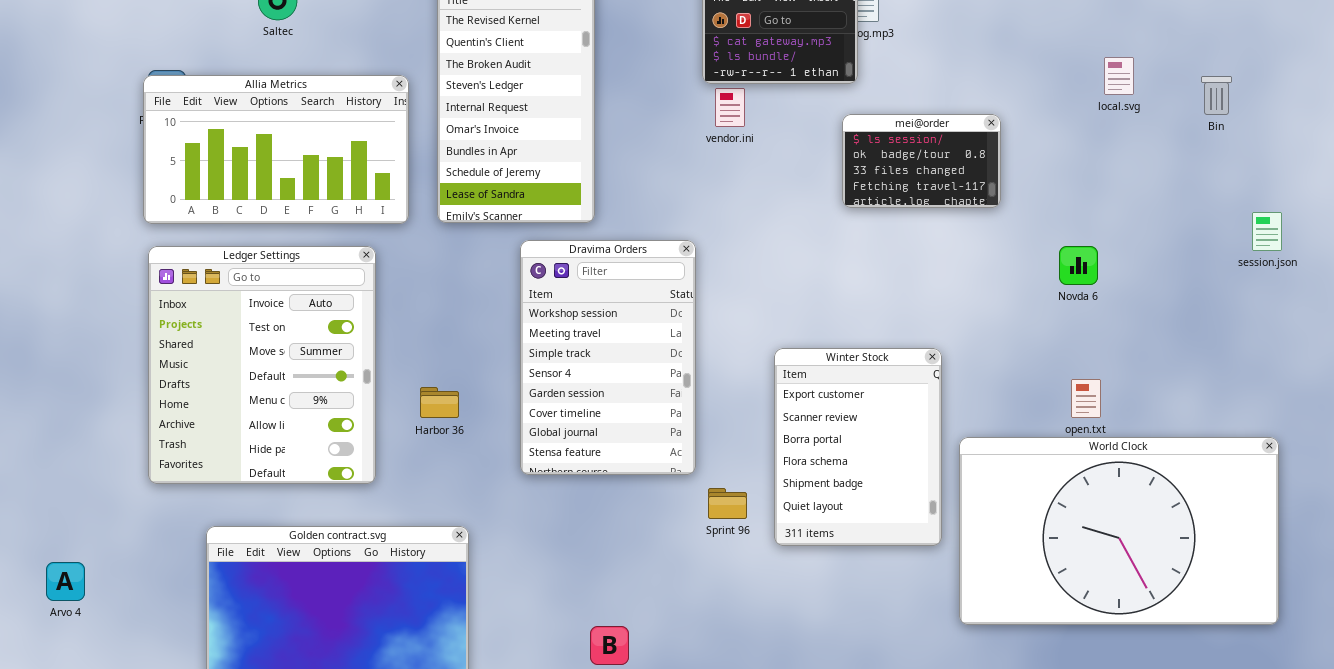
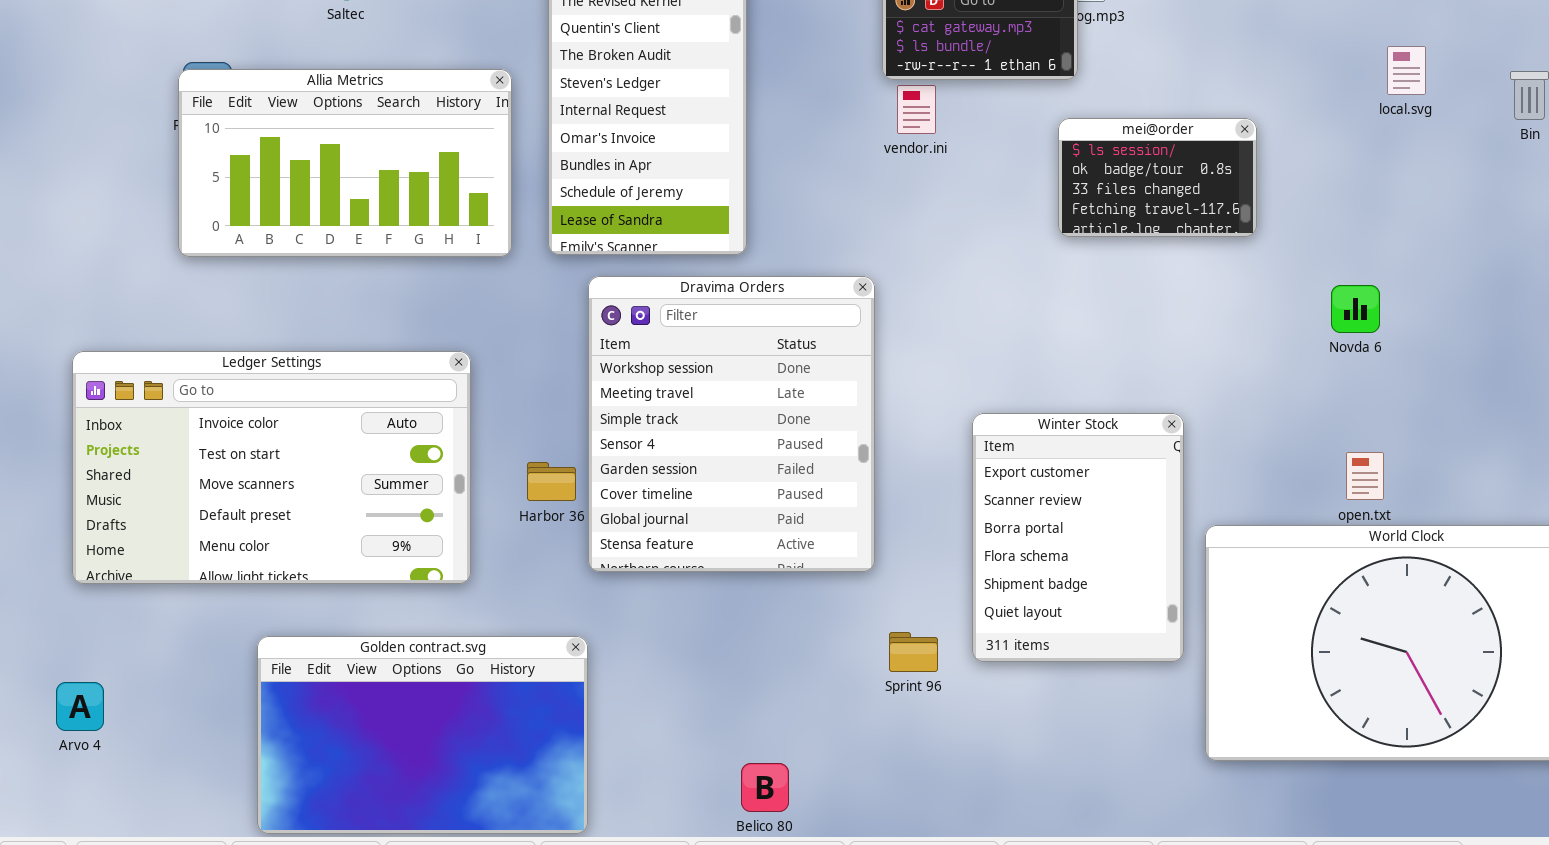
Dravima Orders: [520,240,696,475] -> [588,276,875,572], resized
Ledger Settings: [148,246,376,484] -> [72,351,471,584], resized
Sprint 96: [708,488,747,519] -> [889,632,938,672], moved

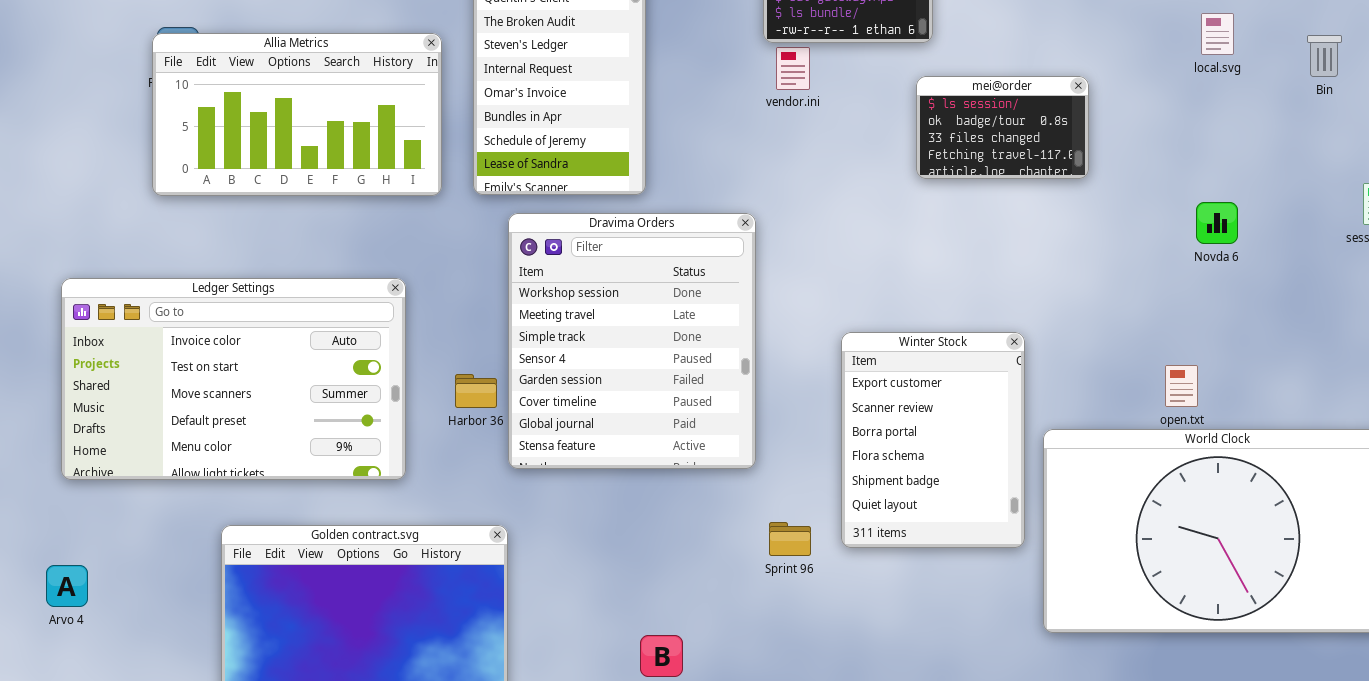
Novda 6: [1331,285,1380,333] -> [1196,202,1238,244], moved

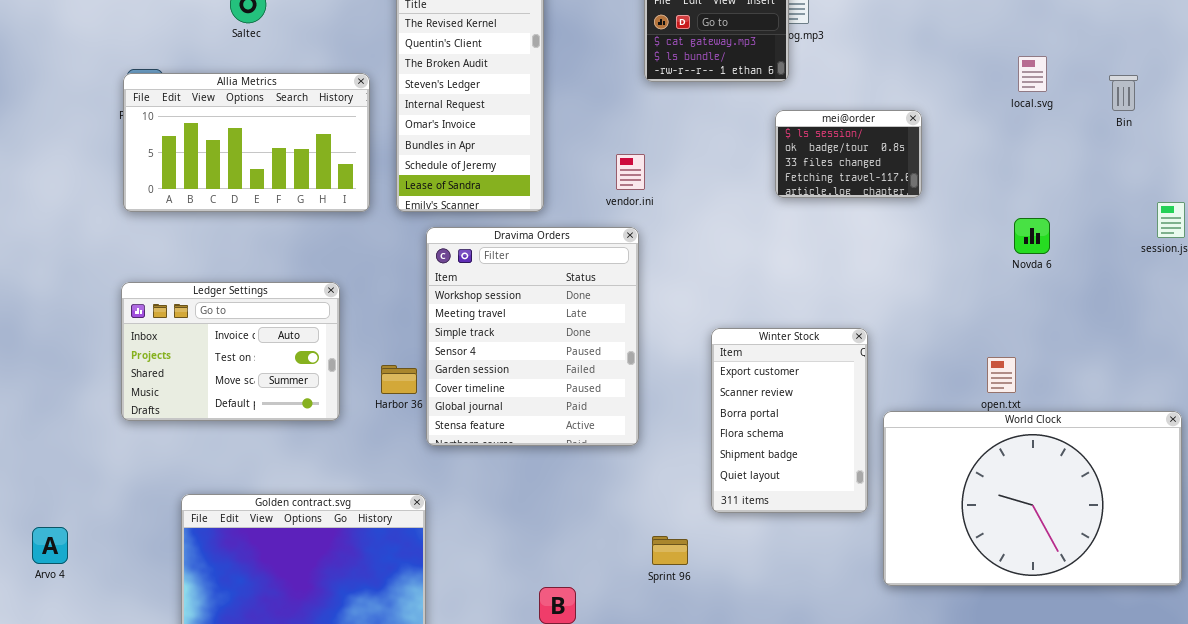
vendor.ini: [776,47,810,90] -> [616,154,645,190], moved
Ledger Settings: [61,278,406,480] -> [121,282,340,421], resized
Sprint 96: [769,522,811,556] -> [652,536,688,565], moved

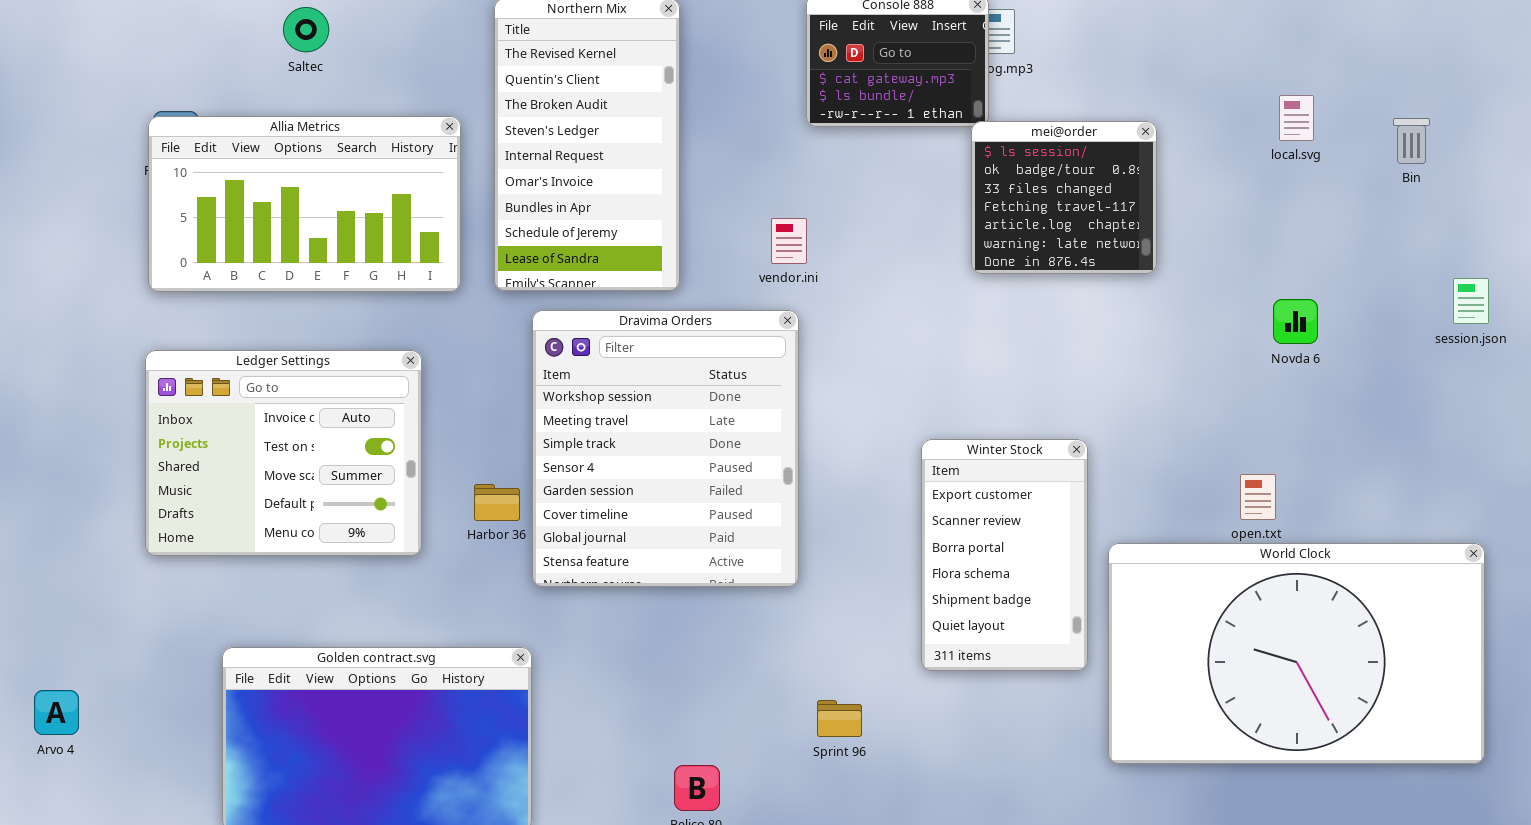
mei@order: [775,110,922,198] -> [971,121,1157,274], resized
Ledger Settings: [121,282,340,421] -> [145,350,422,556], resized
Winter Stock: [711,328,868,513] -> [921,439,1088,671], resized

